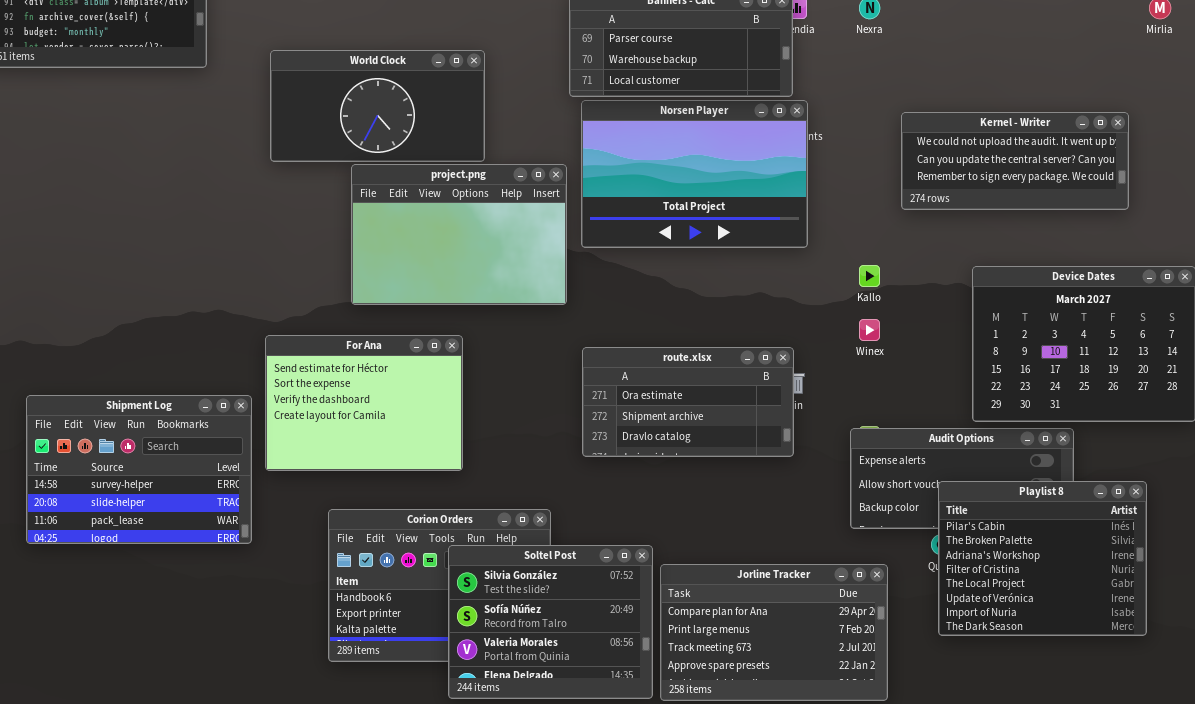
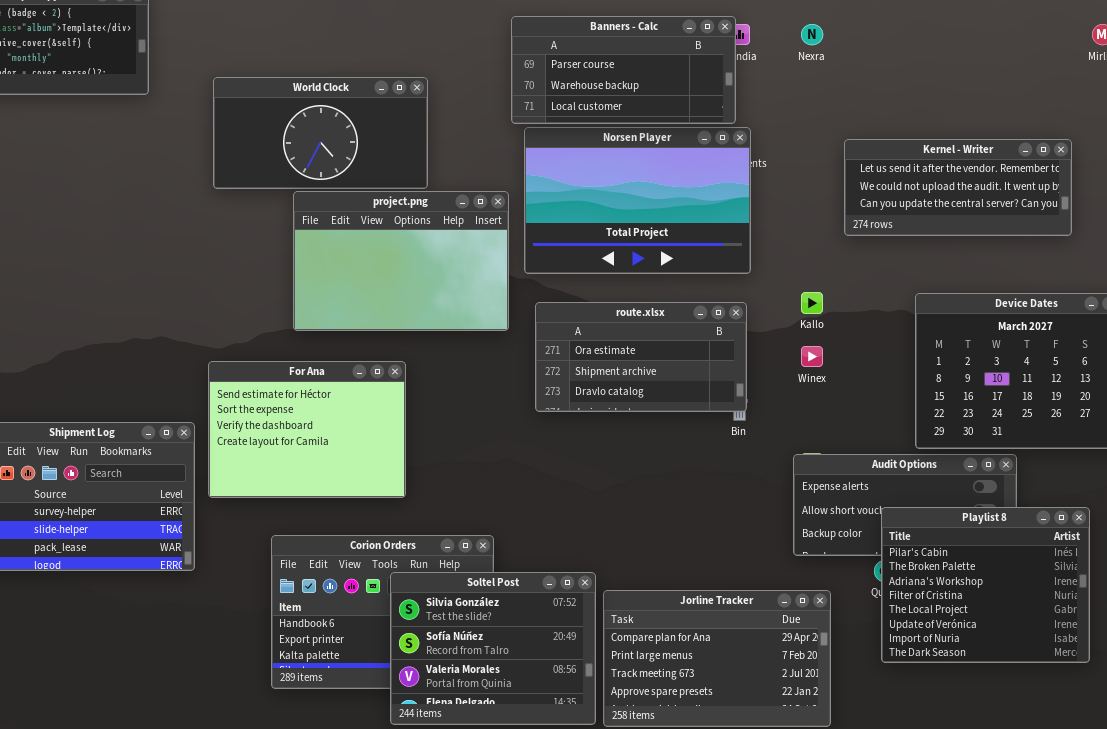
Kernel - Writer: [901,112,1129,210] -> [844,139,1072,236], scrolled up 1 row
route.xlsx: [582,347,794,457] -> [535,302,747,412], moved

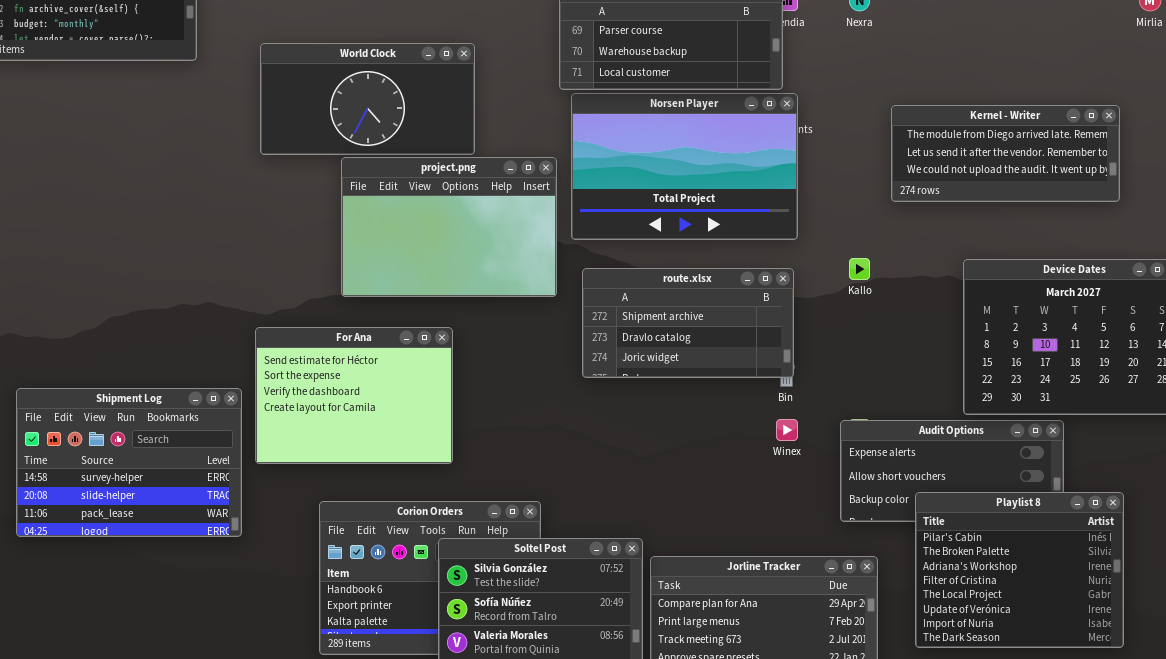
Kernel - Writer: [844,139,1072,236] -> [891,105,1120,202], scrolled up 1 row
route.xlsx: [535,302,747,412] -> [582,268,794,378], scrolled down 1 row
Winex: [801,346,823,367] -> [776,419,798,441], moved
Playlist 8: [881,507,1090,663] -> [915,492,1124,648], moved

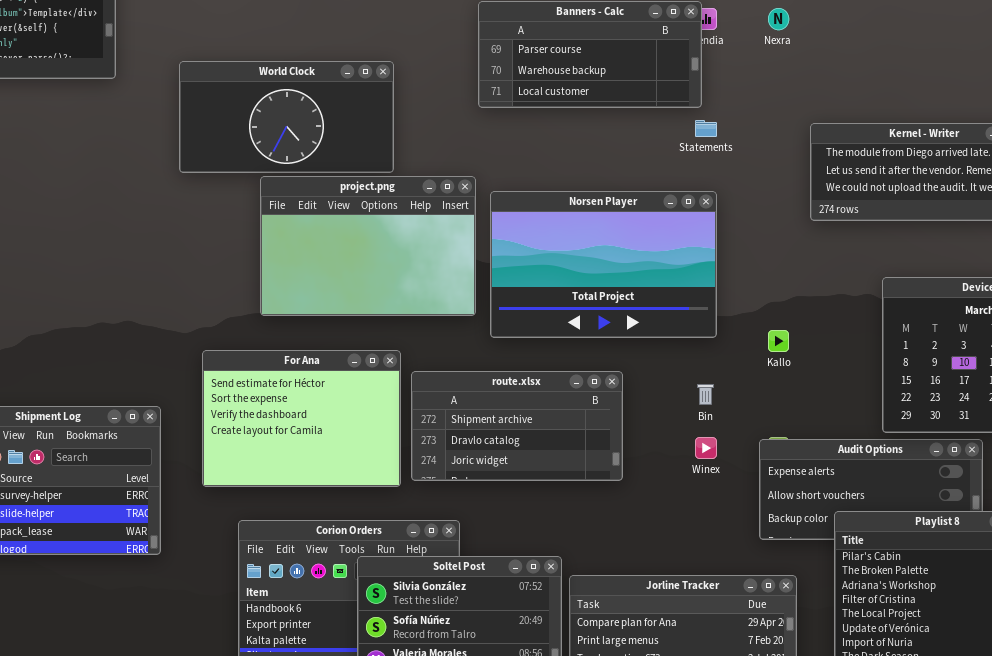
Norsen Player: [571,93,798,240] -> [490,191,717,338], moved
Kallo: [849,258,870,280] -> [768,330,789,352], moved
route.xlsx: [582,268,794,378] -> [411,371,623,481], moved
For Ana: [255,327,453,464] -> [202,350,401,487], moved

